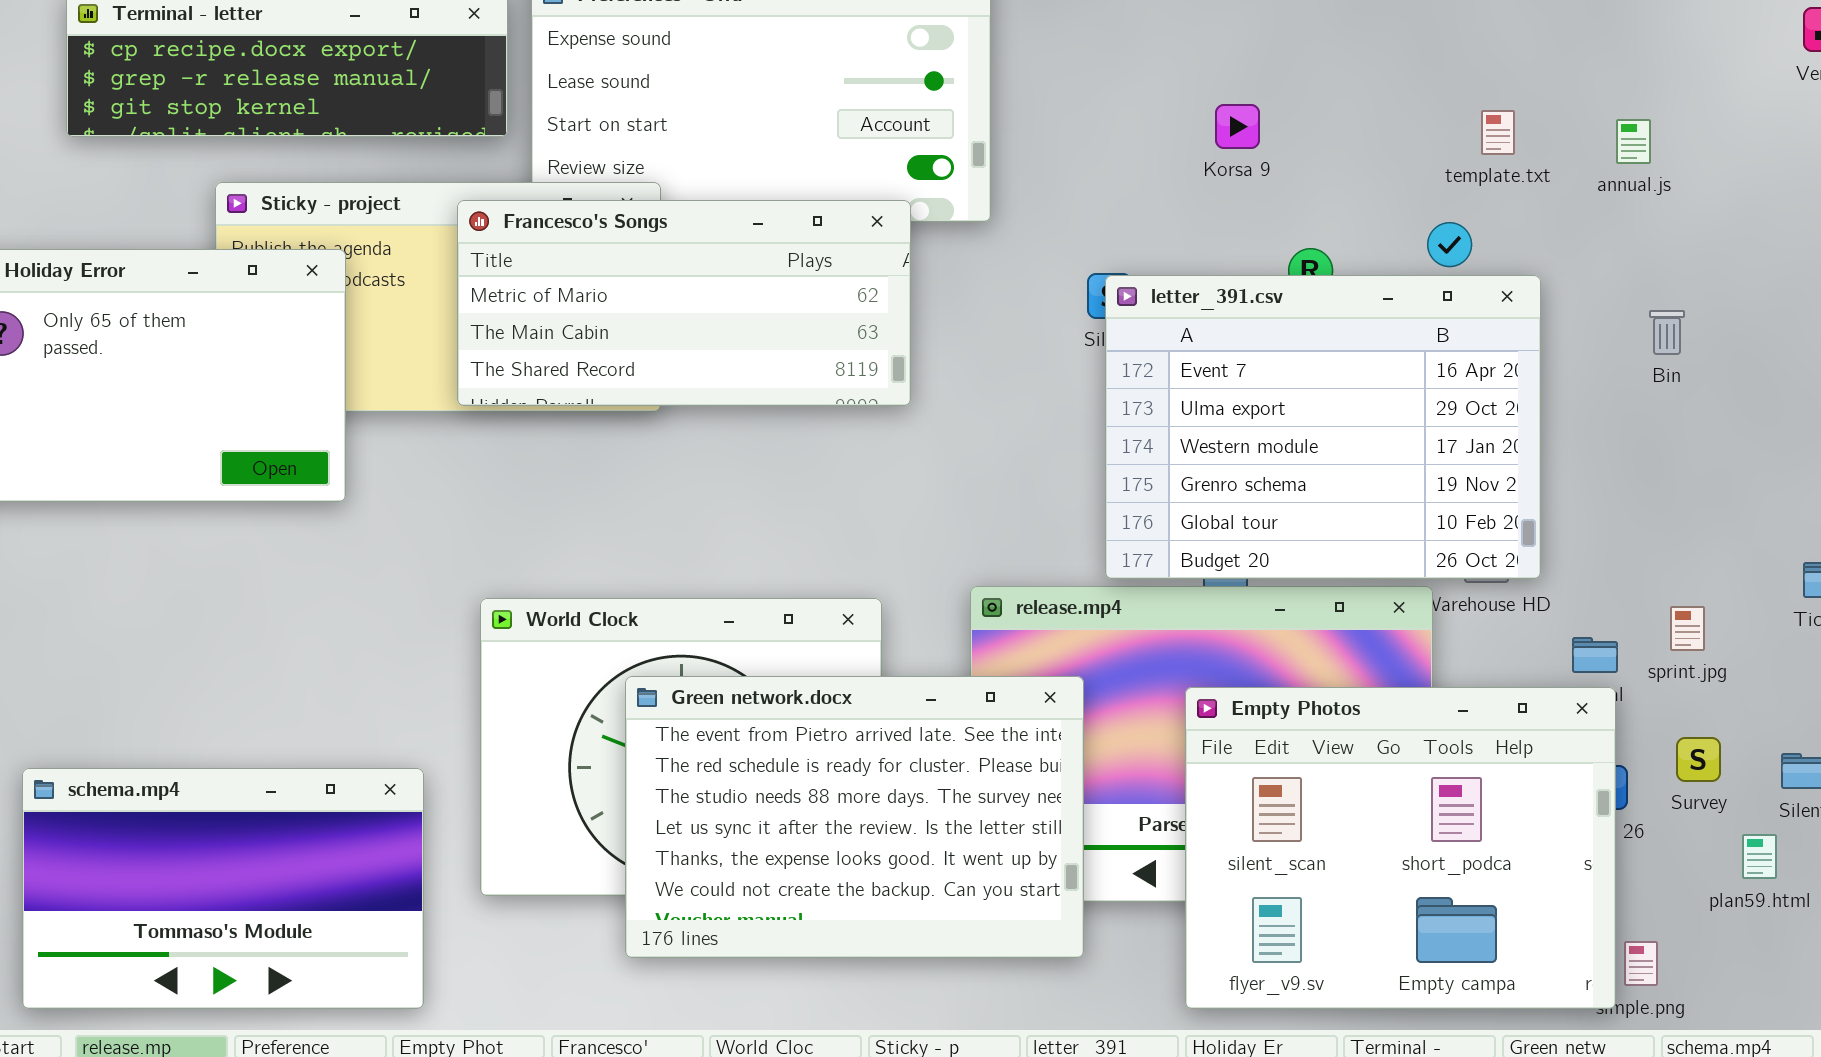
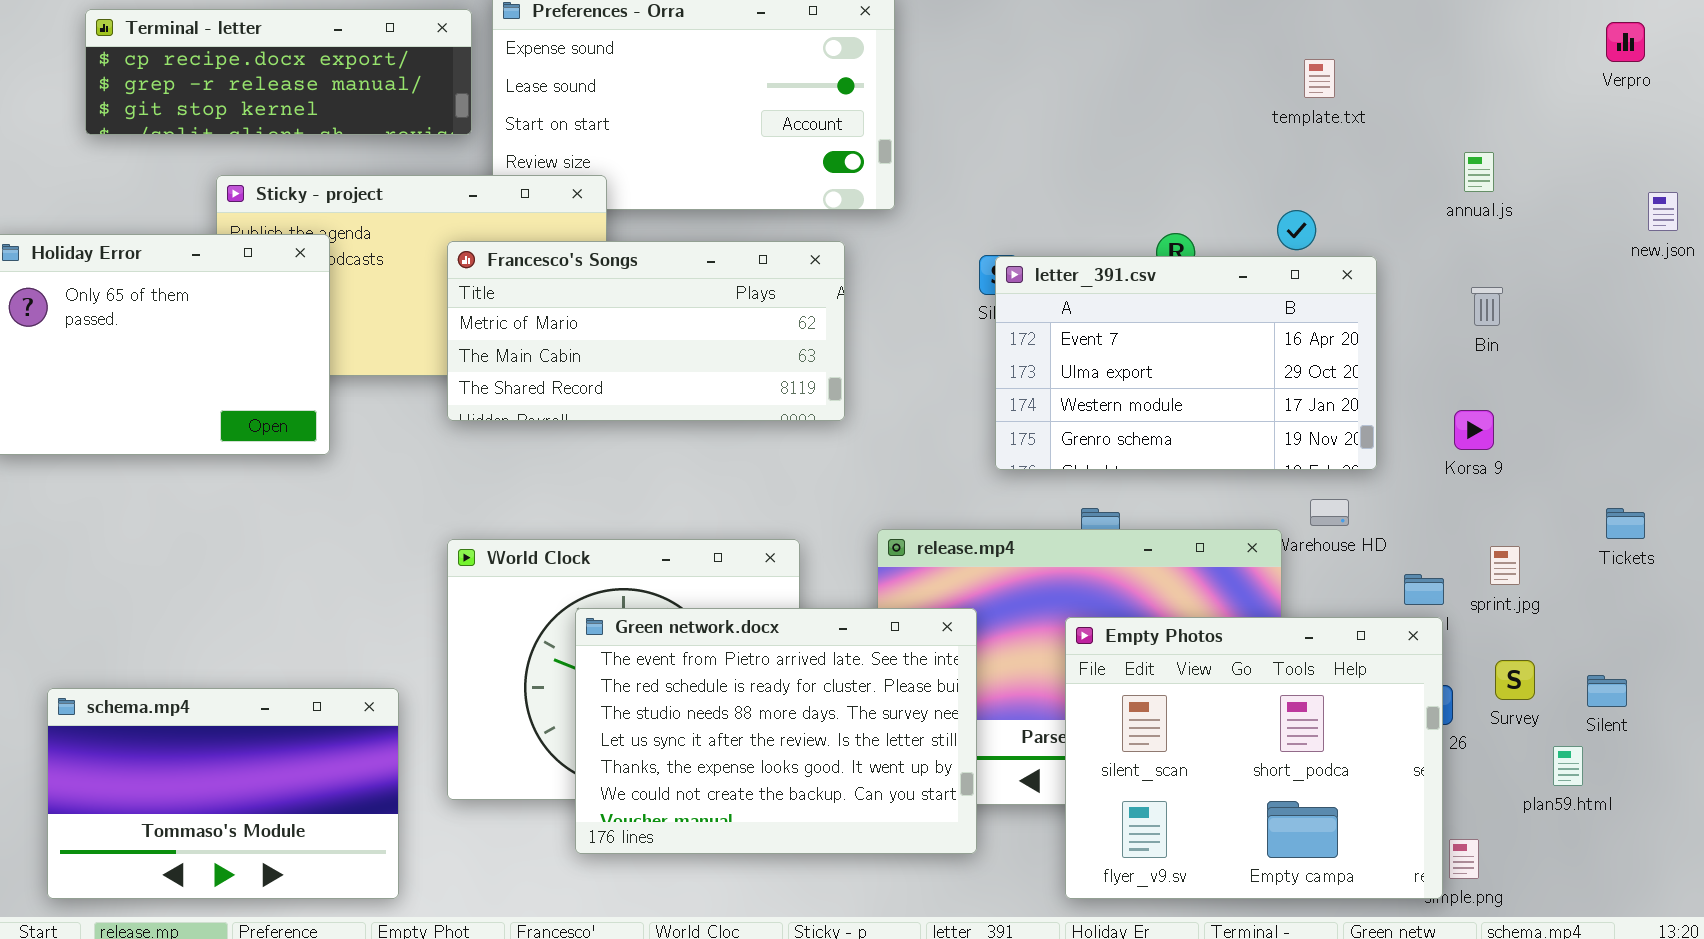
Korsa 9: [1215,104,1260,149] -> [1454,410,1494,450], moved
template.txt: [1481,110,1515,155] -> [1304,59,1335,98], moved
annual.js: [1616,119,1651,164] -> [1464,152,1494,192], moved
Francesco's Songs: [457,200,911,406] -> [447,241,845,421], moved
letter_391.csv: [1105,275,1541,579] -> [995,256,1377,470], resized

